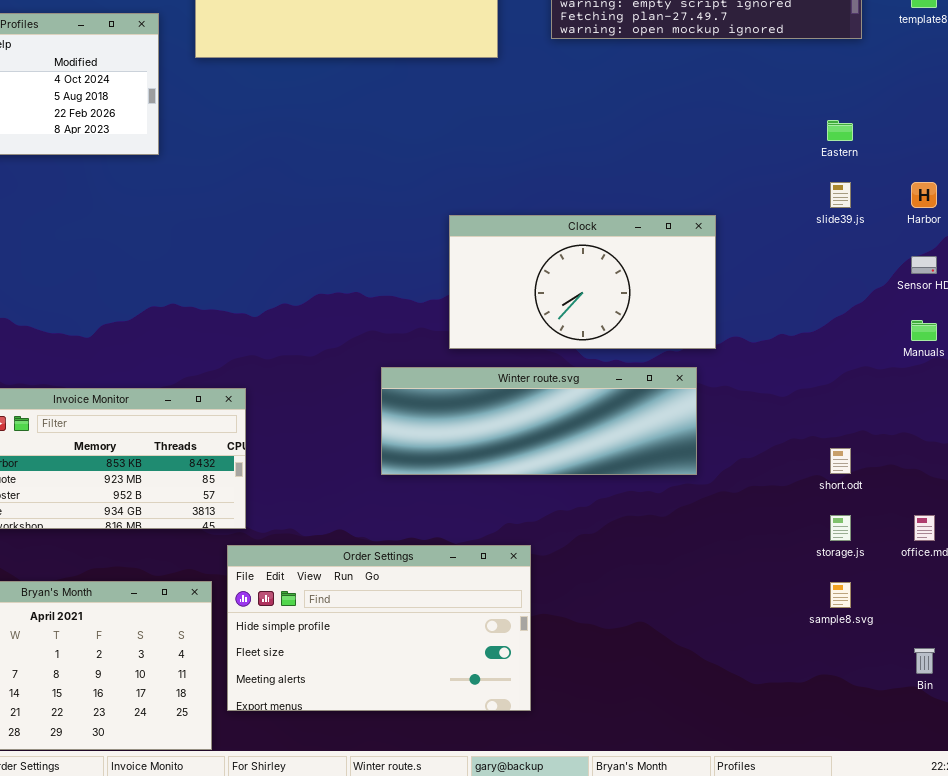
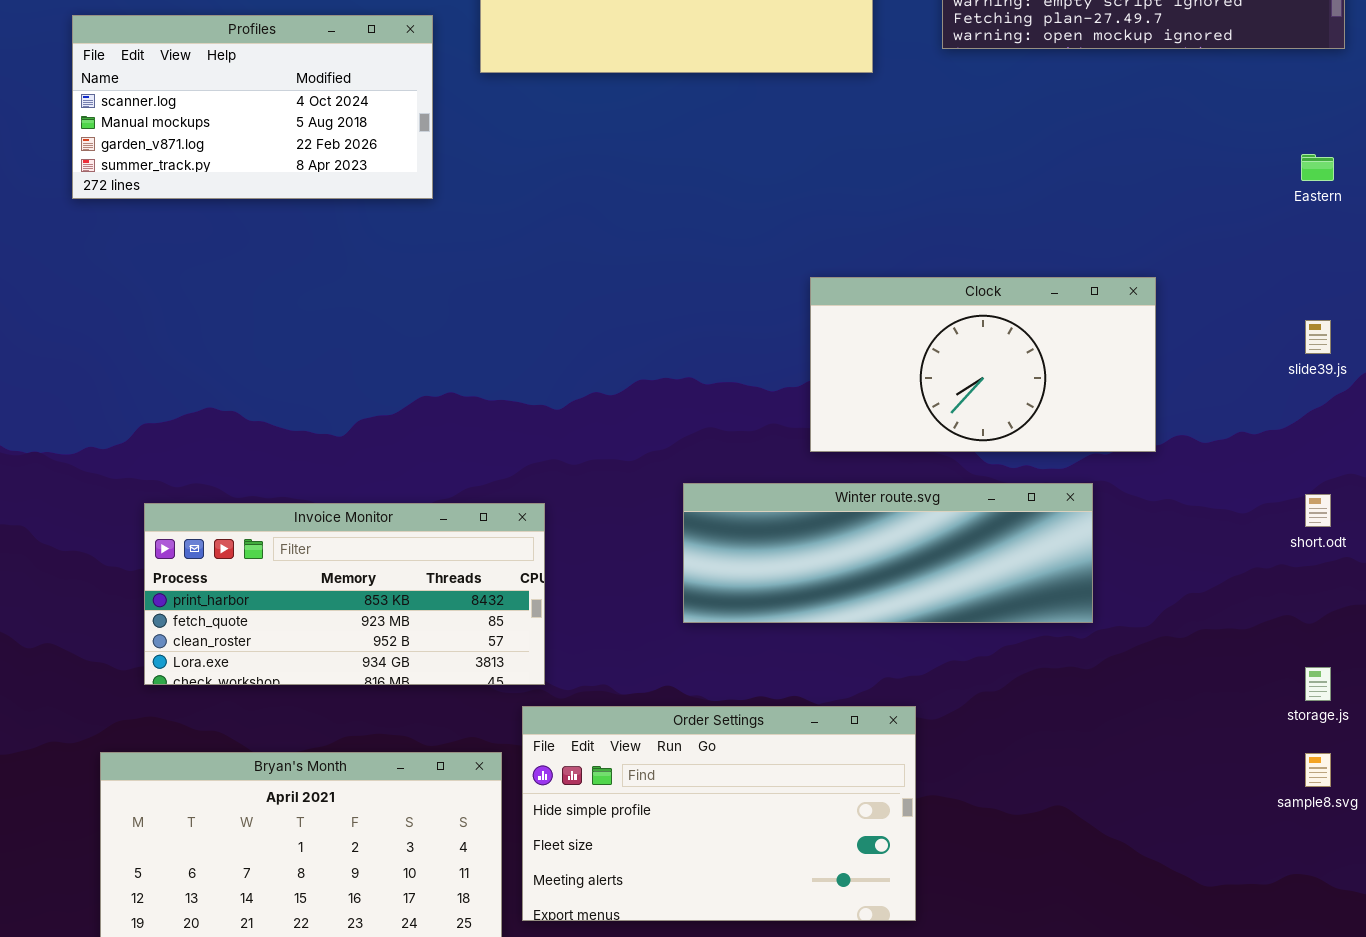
slide39.js: [830,182,851,208] -> [1305,320,1331,354], moved
Winter route.svg: [381,367,697,475] -> [683,483,1093,623], moved
short.odt: [830,448,851,474] -> [1305,494,1331,527], moved

